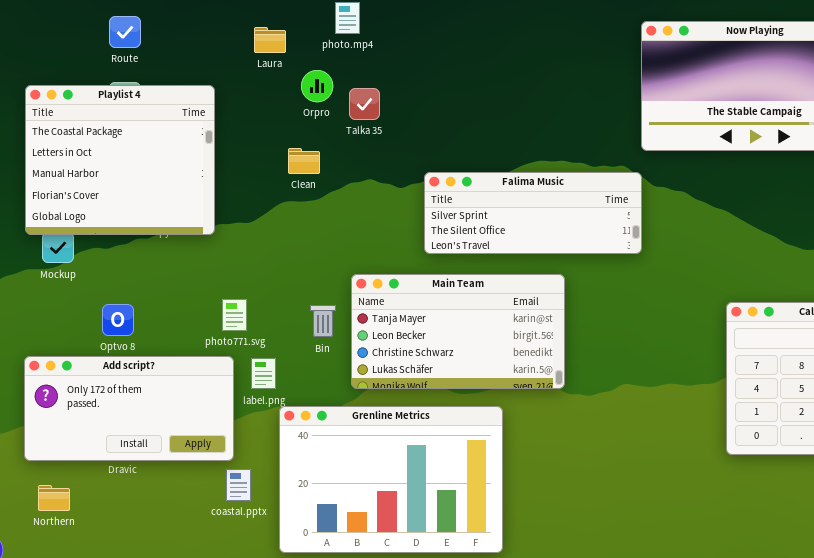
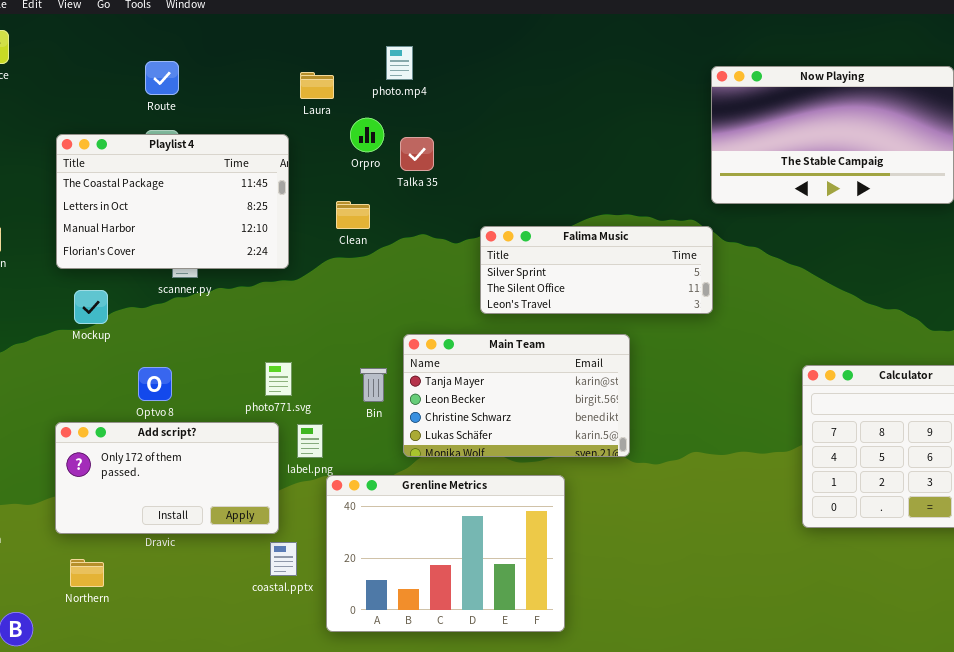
Playlist 4: [25,85,215,235] -> [56,134,289,269], resized

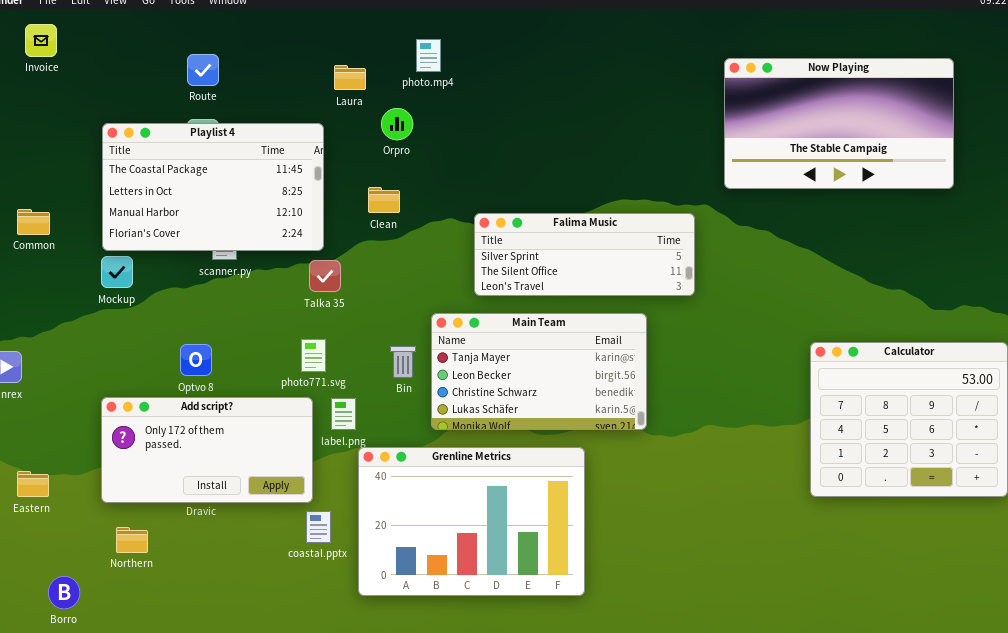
Talka 35: [400,137,434,171] -> [309,260,341,292], moved
Falima Music: [480,226,713,314] -> [474,213,695,296], moved
Mockup: [74,290,108,324] -> [101,256,133,288], moved

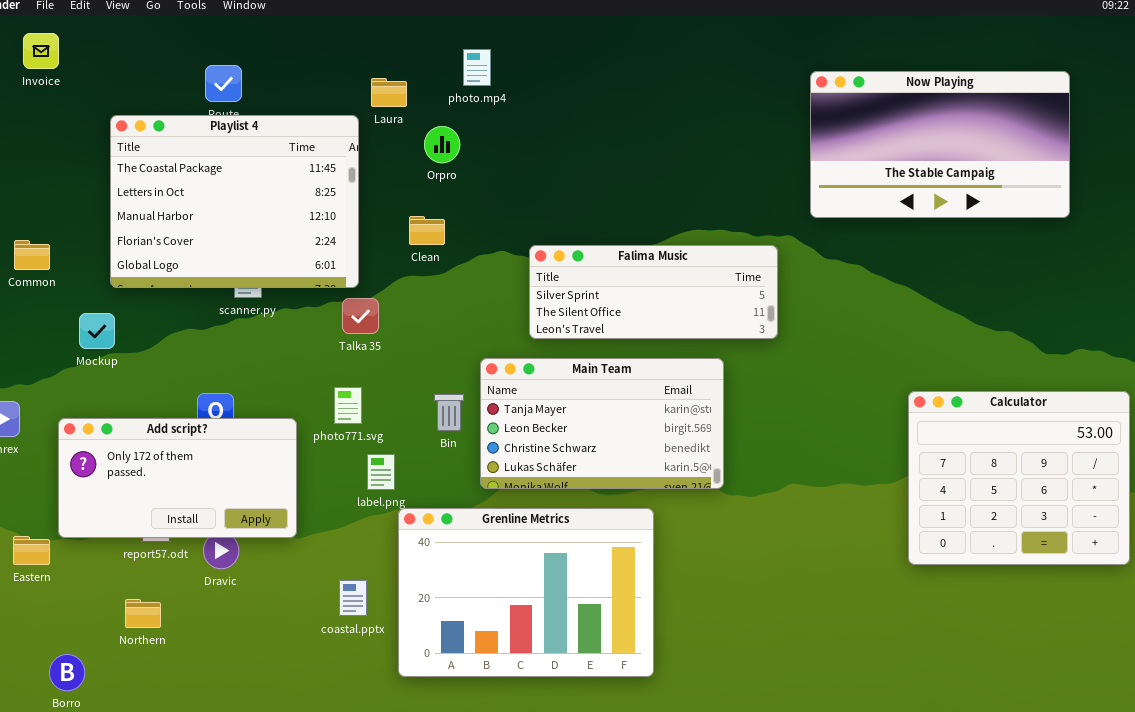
Playlist 4: [102,123,324,251] -> [110,115,359,288], resized
Mockup: [101,256,133,288] -> [79,313,115,349], moved
Add script?: [101,397,313,503] -> [58,418,297,538], moved

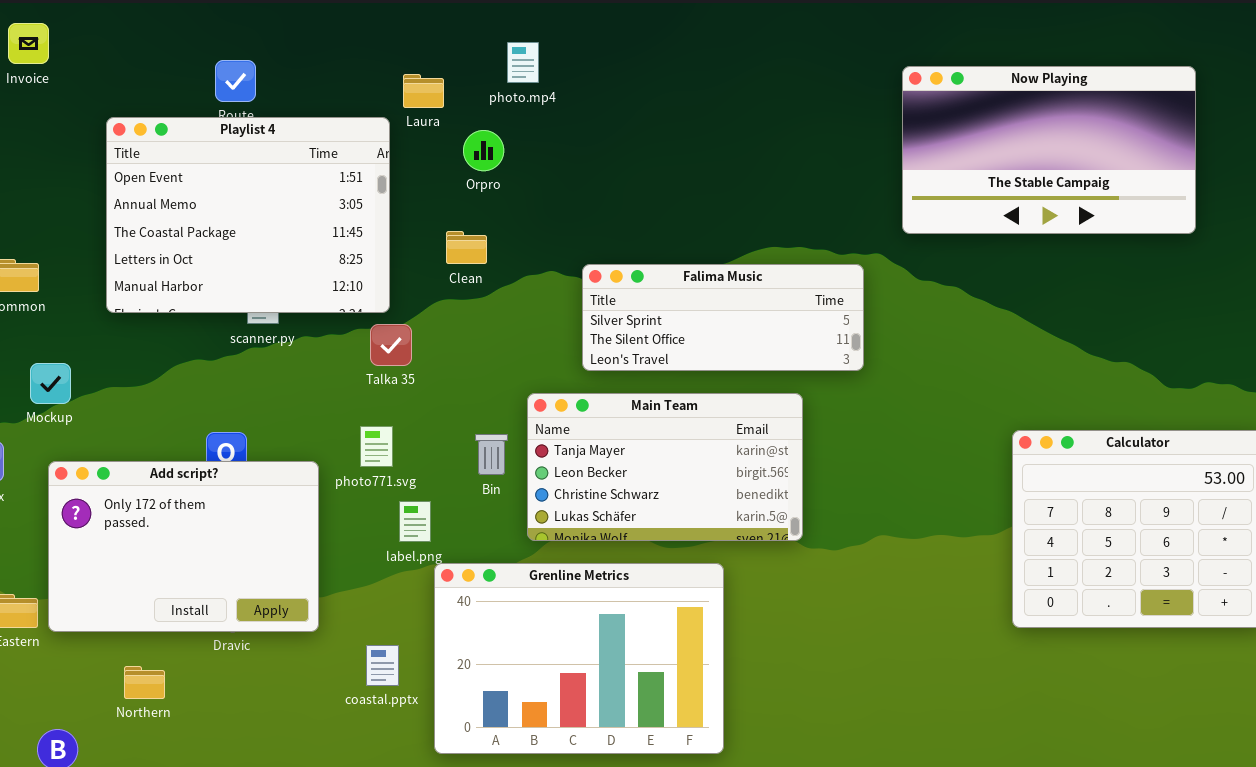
Playlist 4: [110,115,359,288] -> [106,117,390,313], scrolled up 2 rows
Mockup: [79,313,115,349] -> [30,363,71,404], moved
Add script?: [58,418,297,538] -> [48,461,319,632], resized

